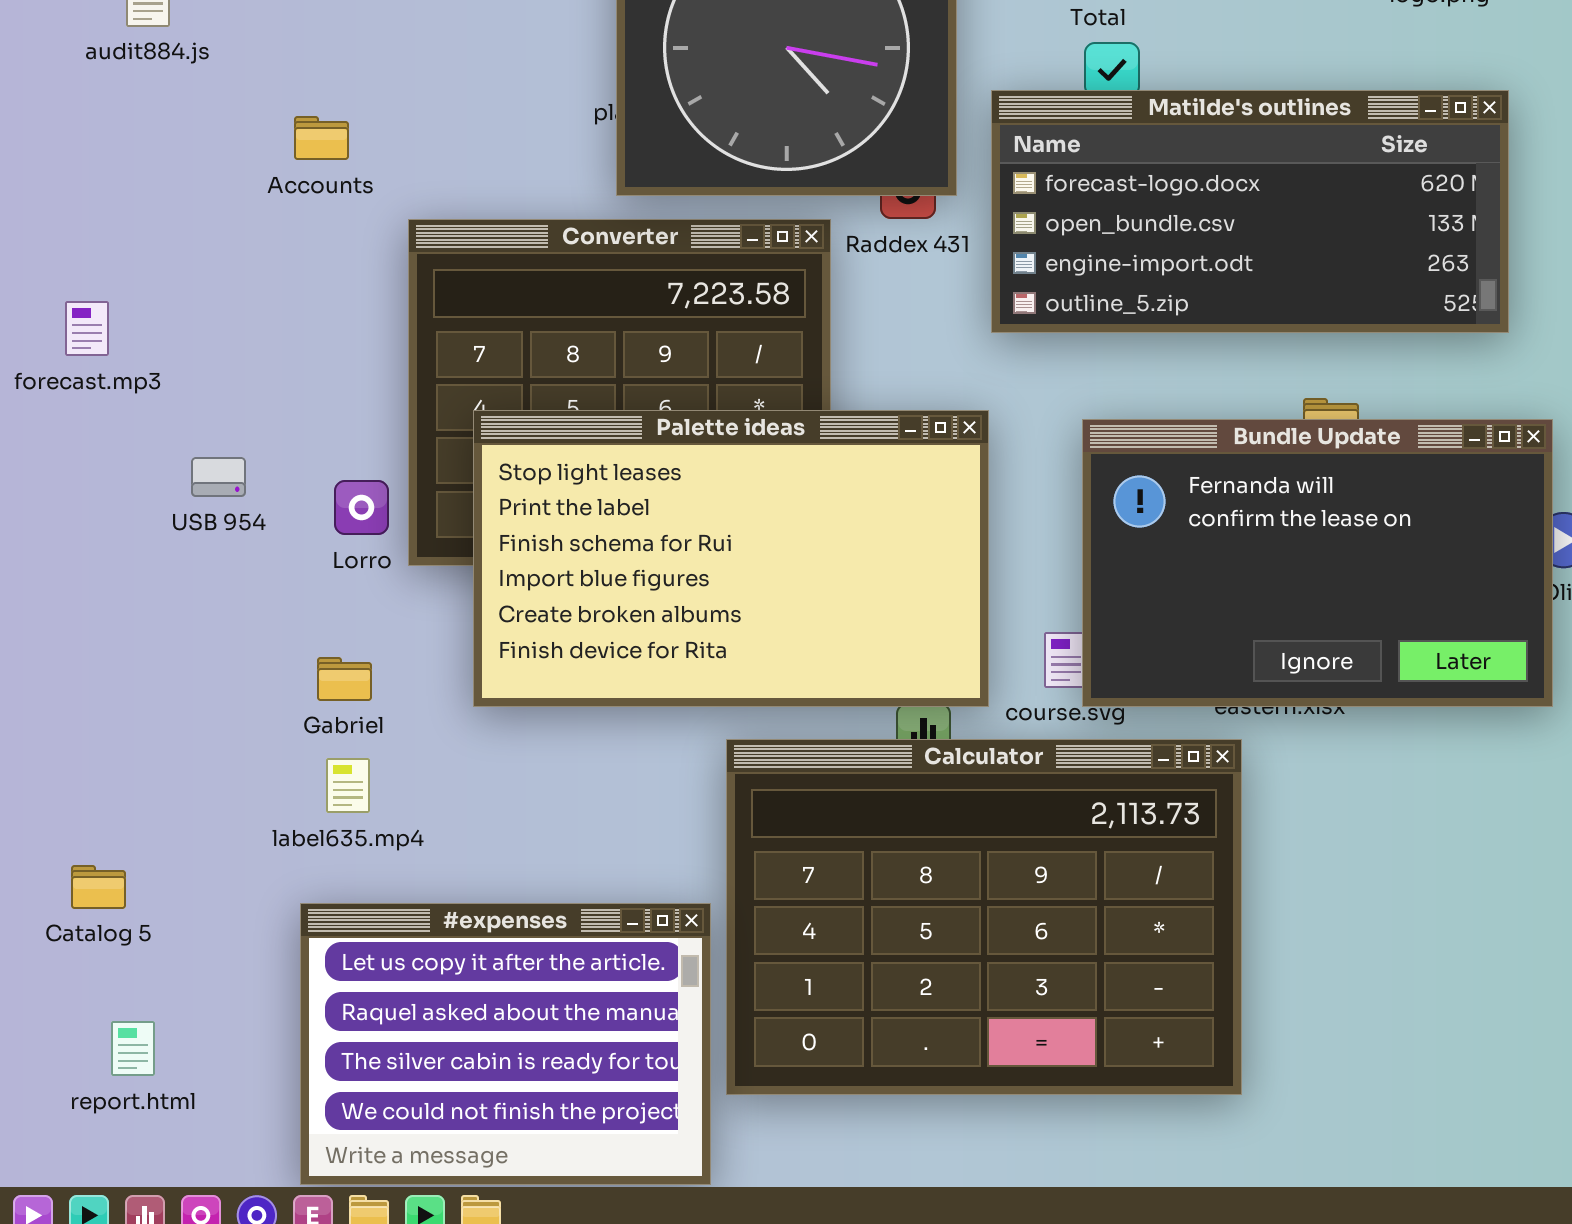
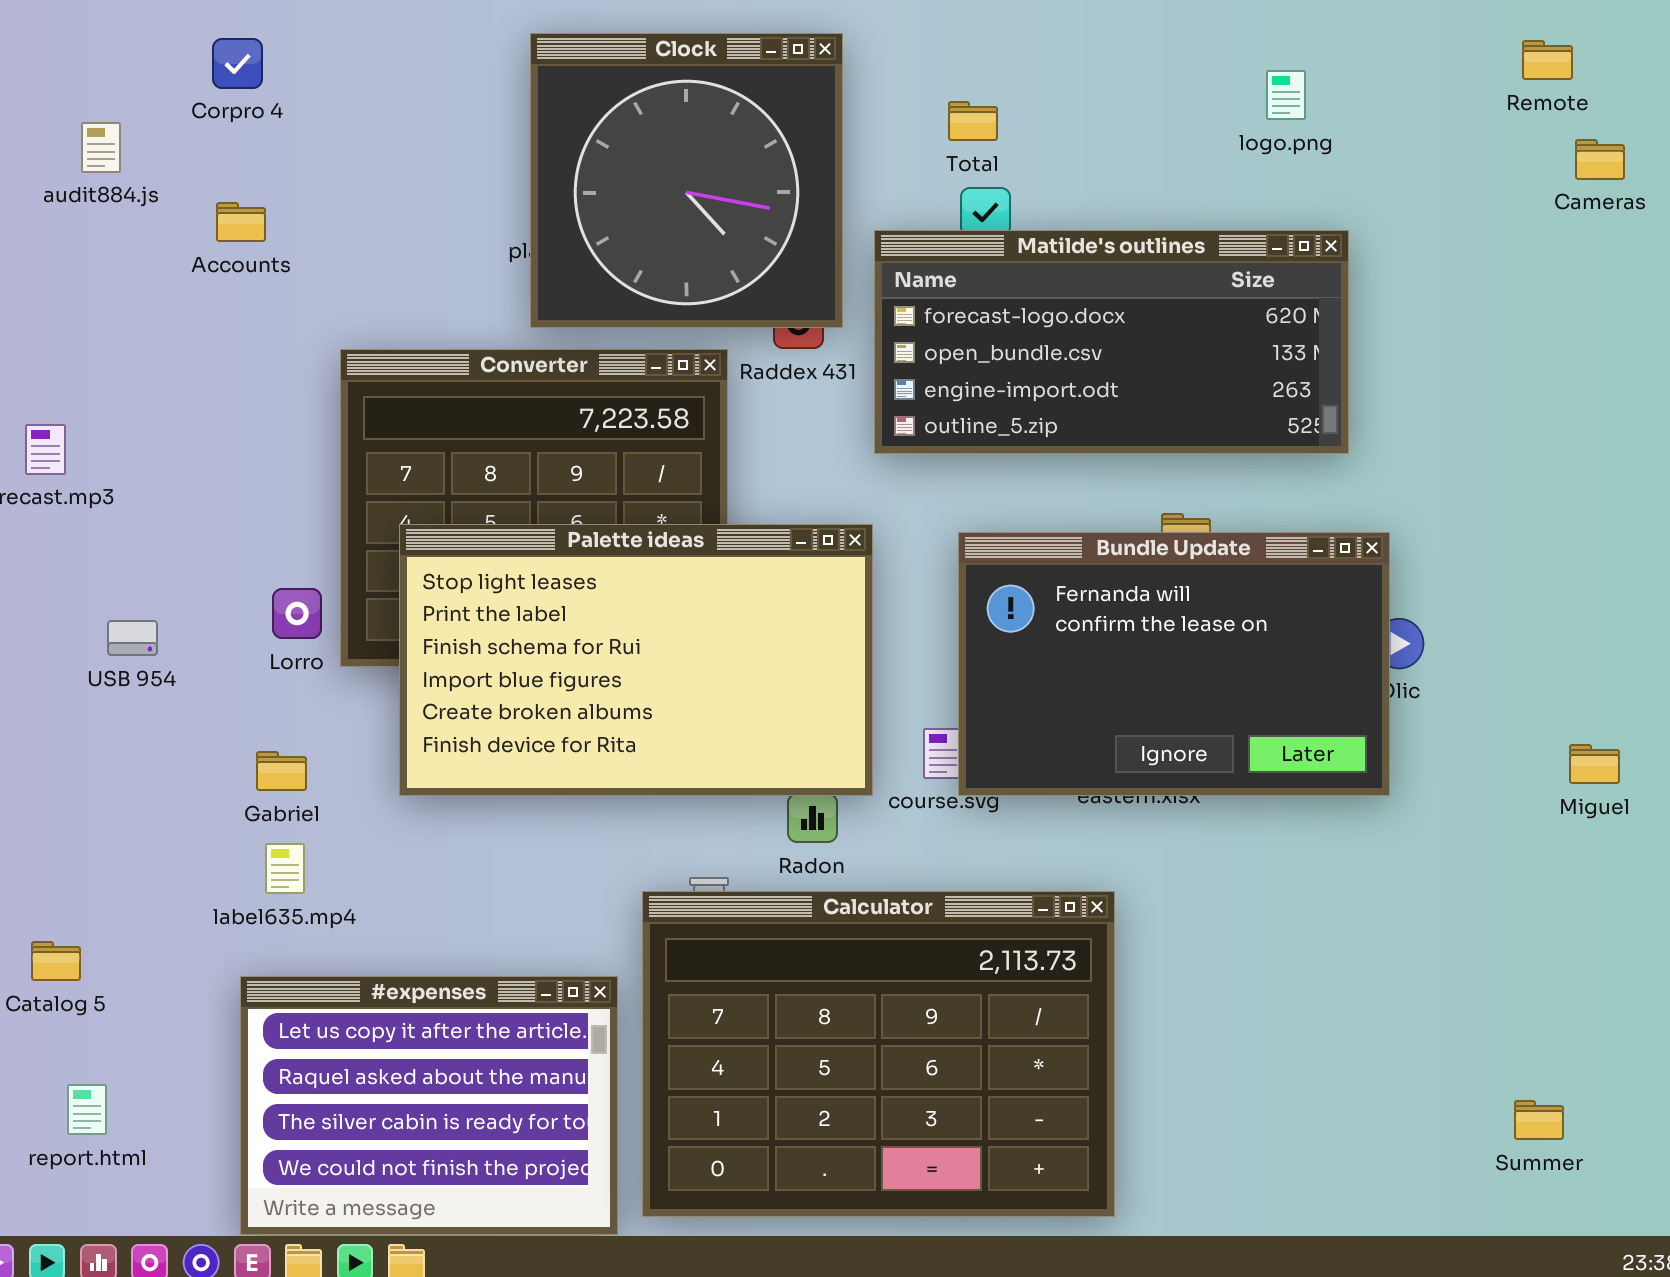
Accounts: [294,116,349,160] -> [216,202,266,242], moved
USB 954: [191,457,246,497] -> [107,620,158,656], moved
Calculator: [726,739,1242,1095] -> [642,891,1115,1217], moved

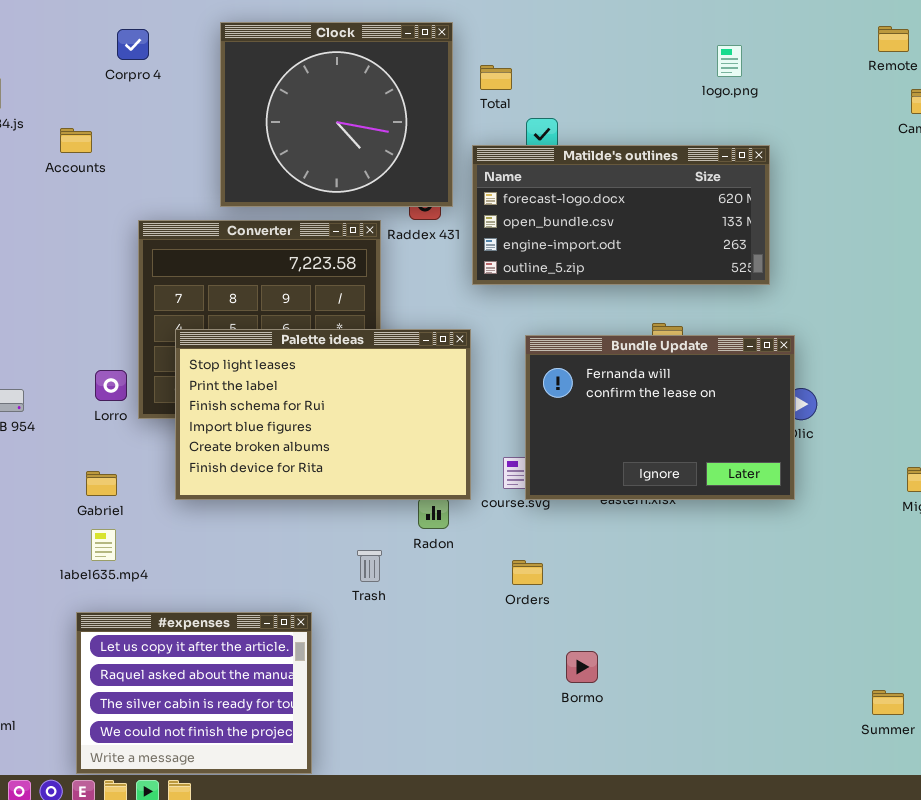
Clock: [530,33,843,328] -> [220,22,453,207], resized
Corpro 4: [212,38,263,89] -> [117,29,149,60], moved
Total: [948,101,998,141] -> [480,65,512,90], moved
Calculator: [642,891,1115,1217] -> none, closed

